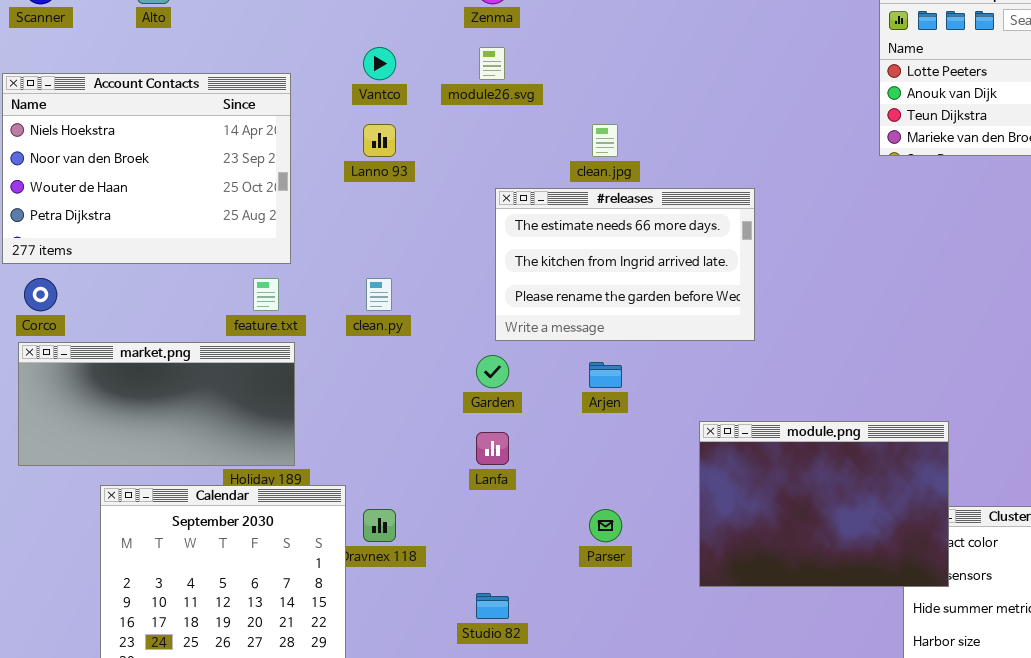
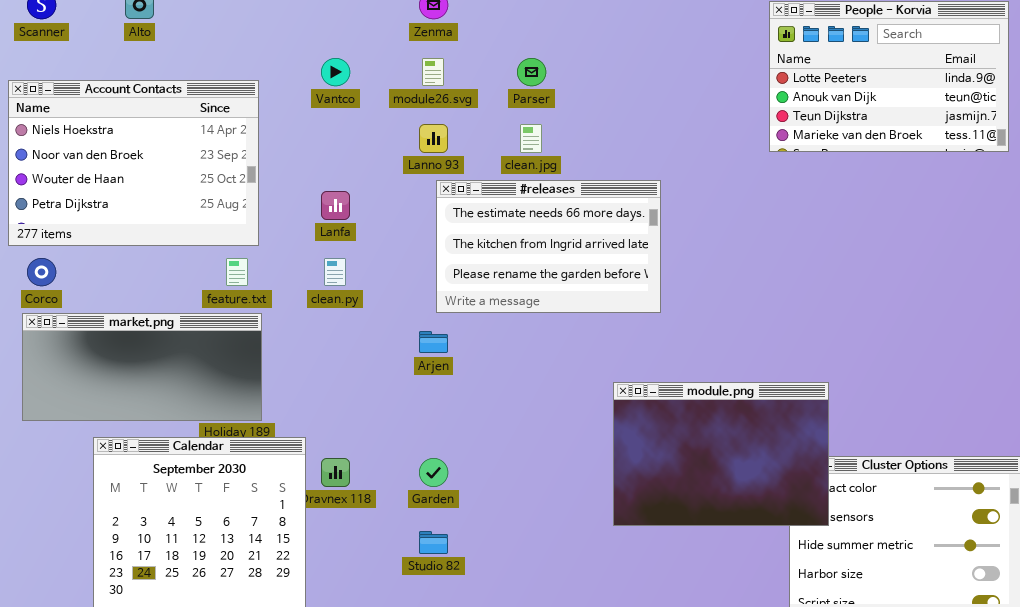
Lanno 93: [363,124,396,157] -> [419,124,448,153], moved
Garden: [476,355,509,388] -> [419,458,448,487], moved
Arjen: [589,362,622,388] -> [419,331,448,353], moved
Lanfa: [476,432,509,465] -> [321,191,350,220], moved
Parser: [589,509,622,542] -> [517,58,546,86], moved

